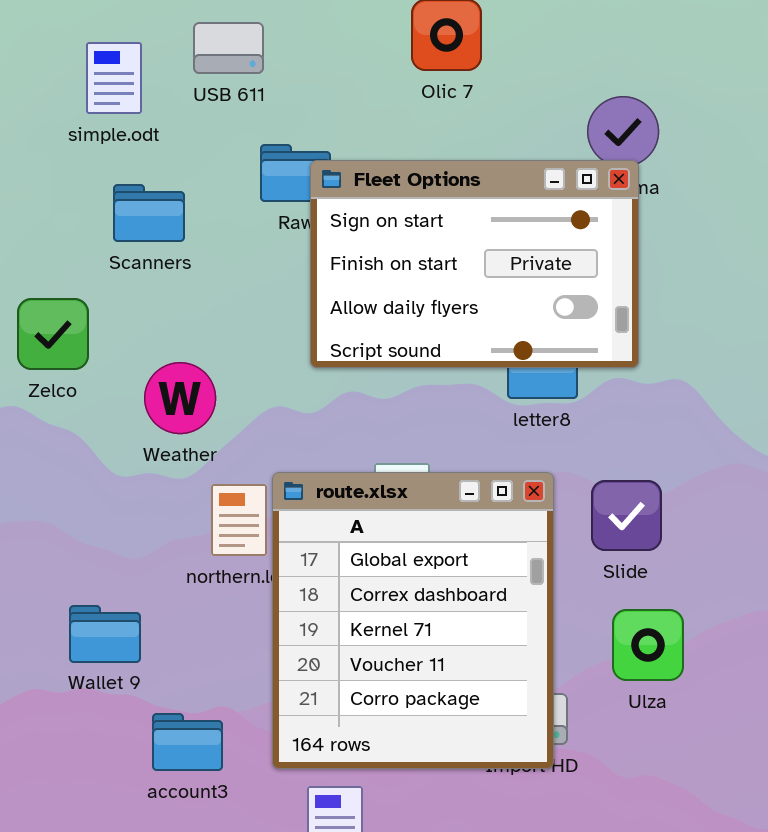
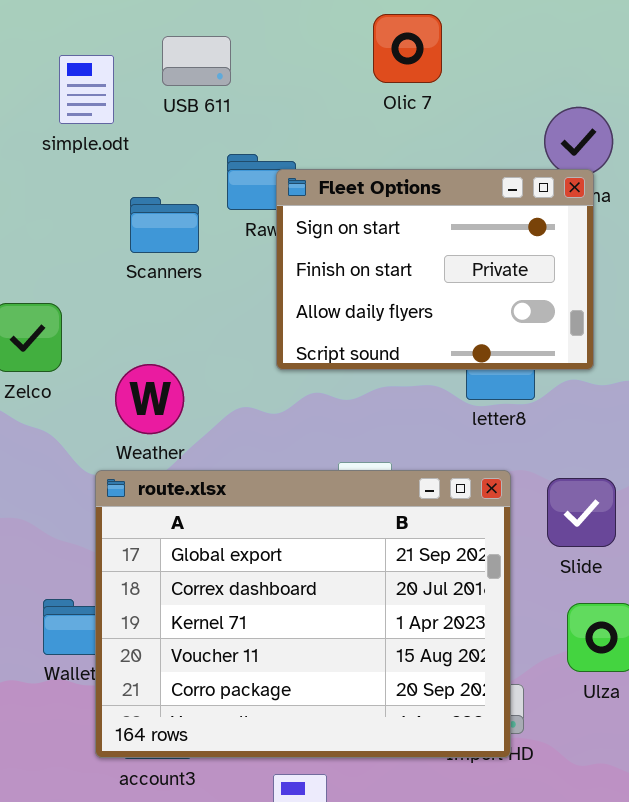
Scanners: [113,184,185,242] -> [130,197,199,253], moved
route.xlsx: [272,472,554,769] -> [95,470,511,758], resized

